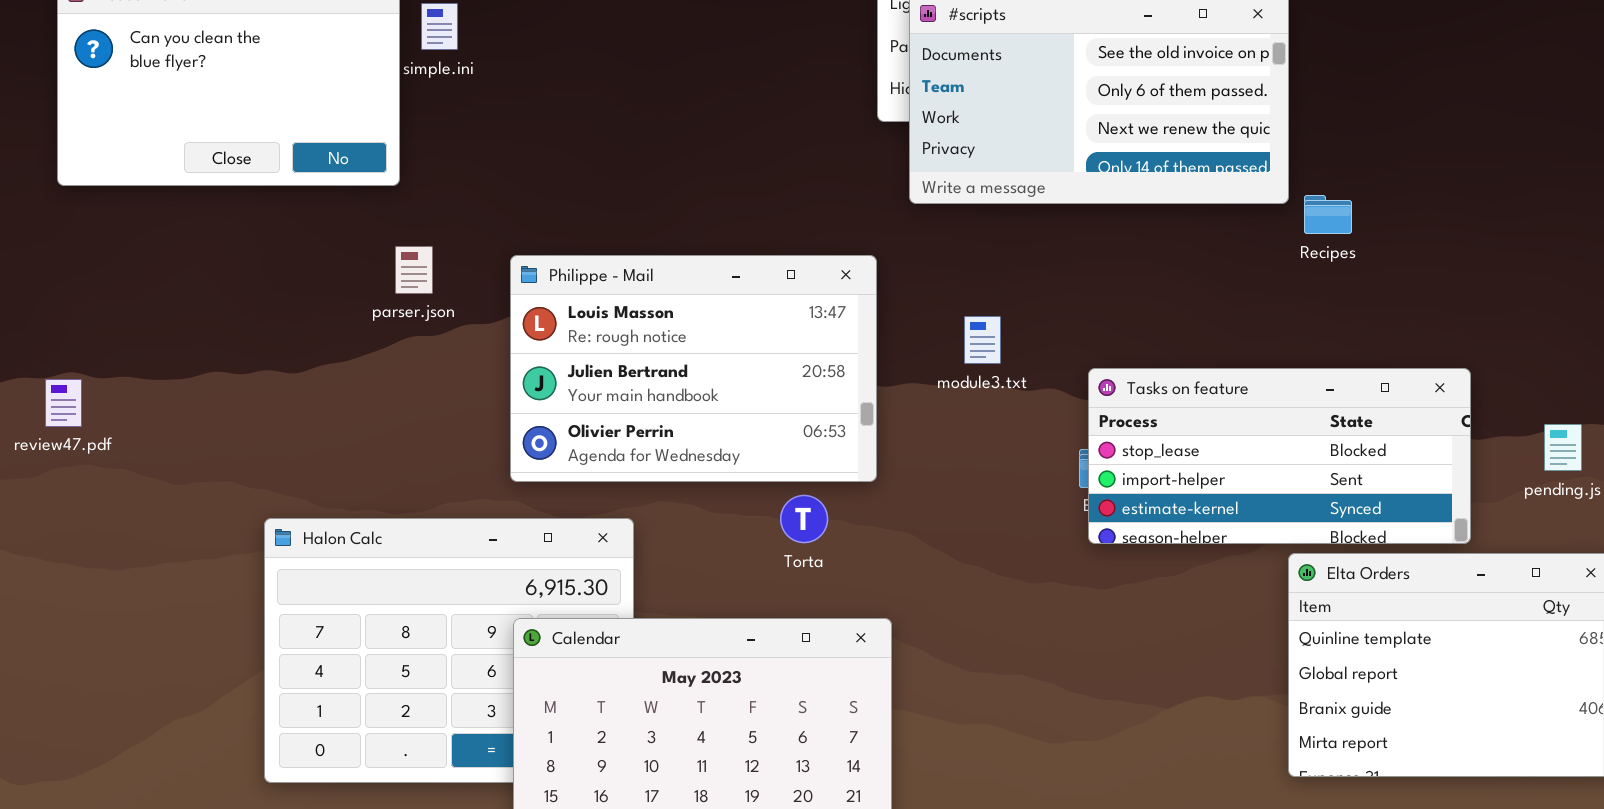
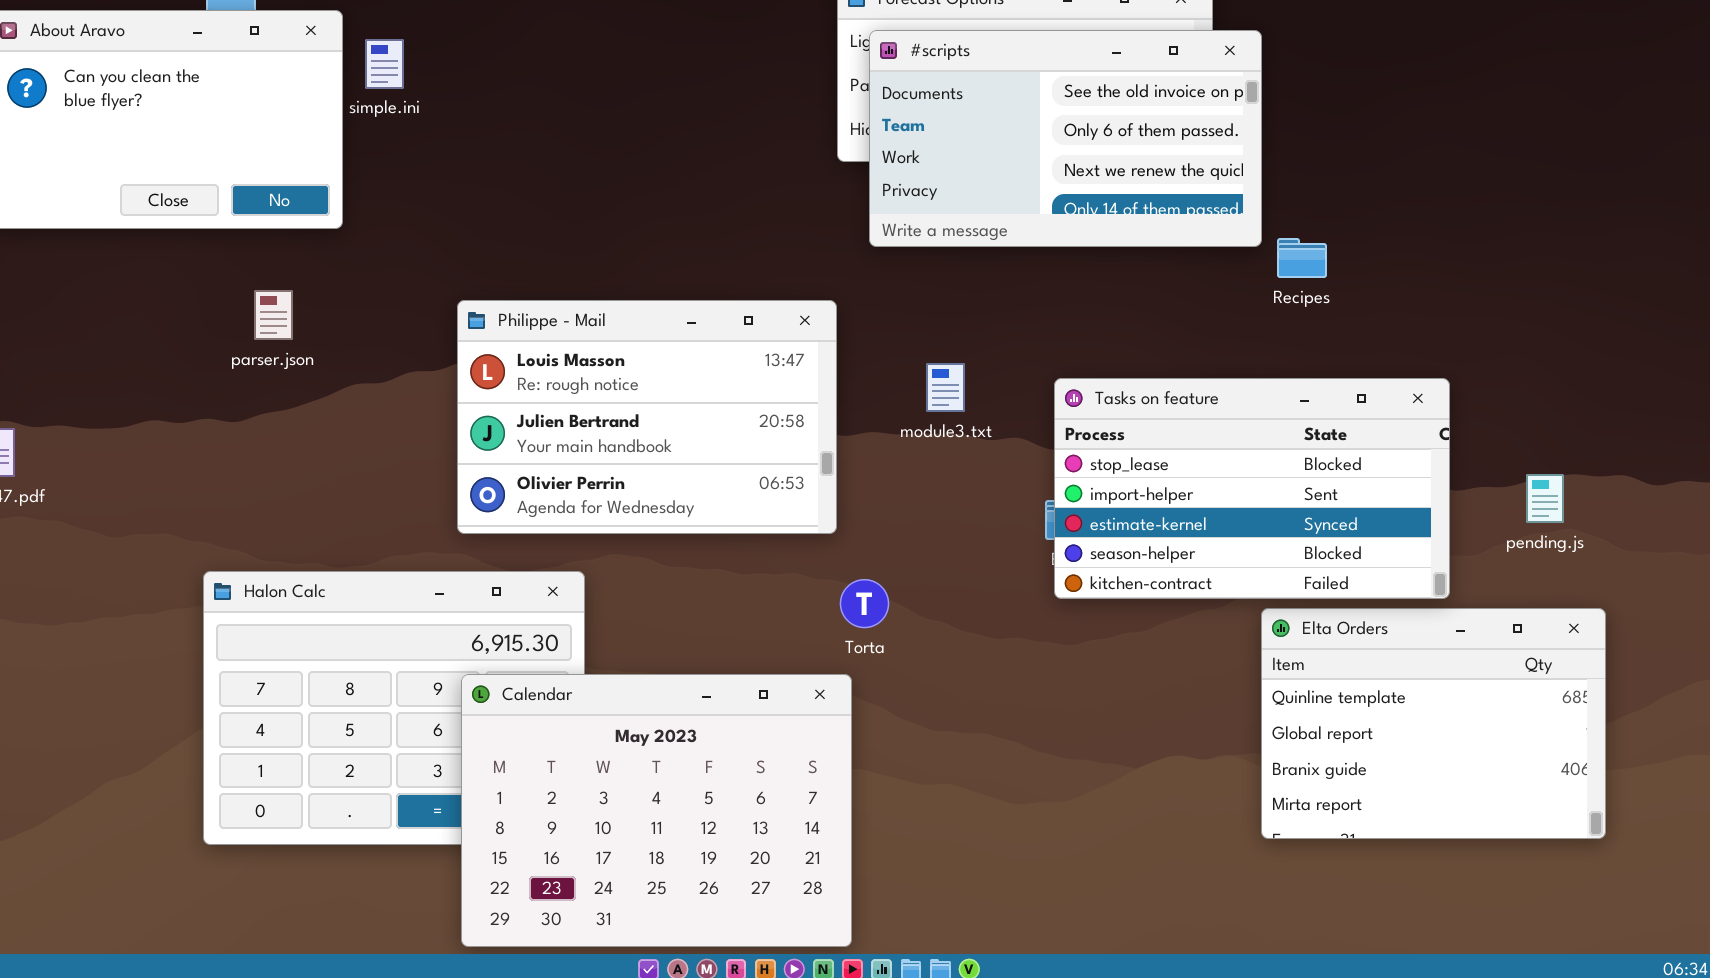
parser.json: [395,246,433,294] -> [254,290,293,340], moved
Tasks on feature: [1088,368,1471,544] -> [1054,378,1450,599], resized
Torta: [780,495,828,543] -> [840,579,889,628], moved

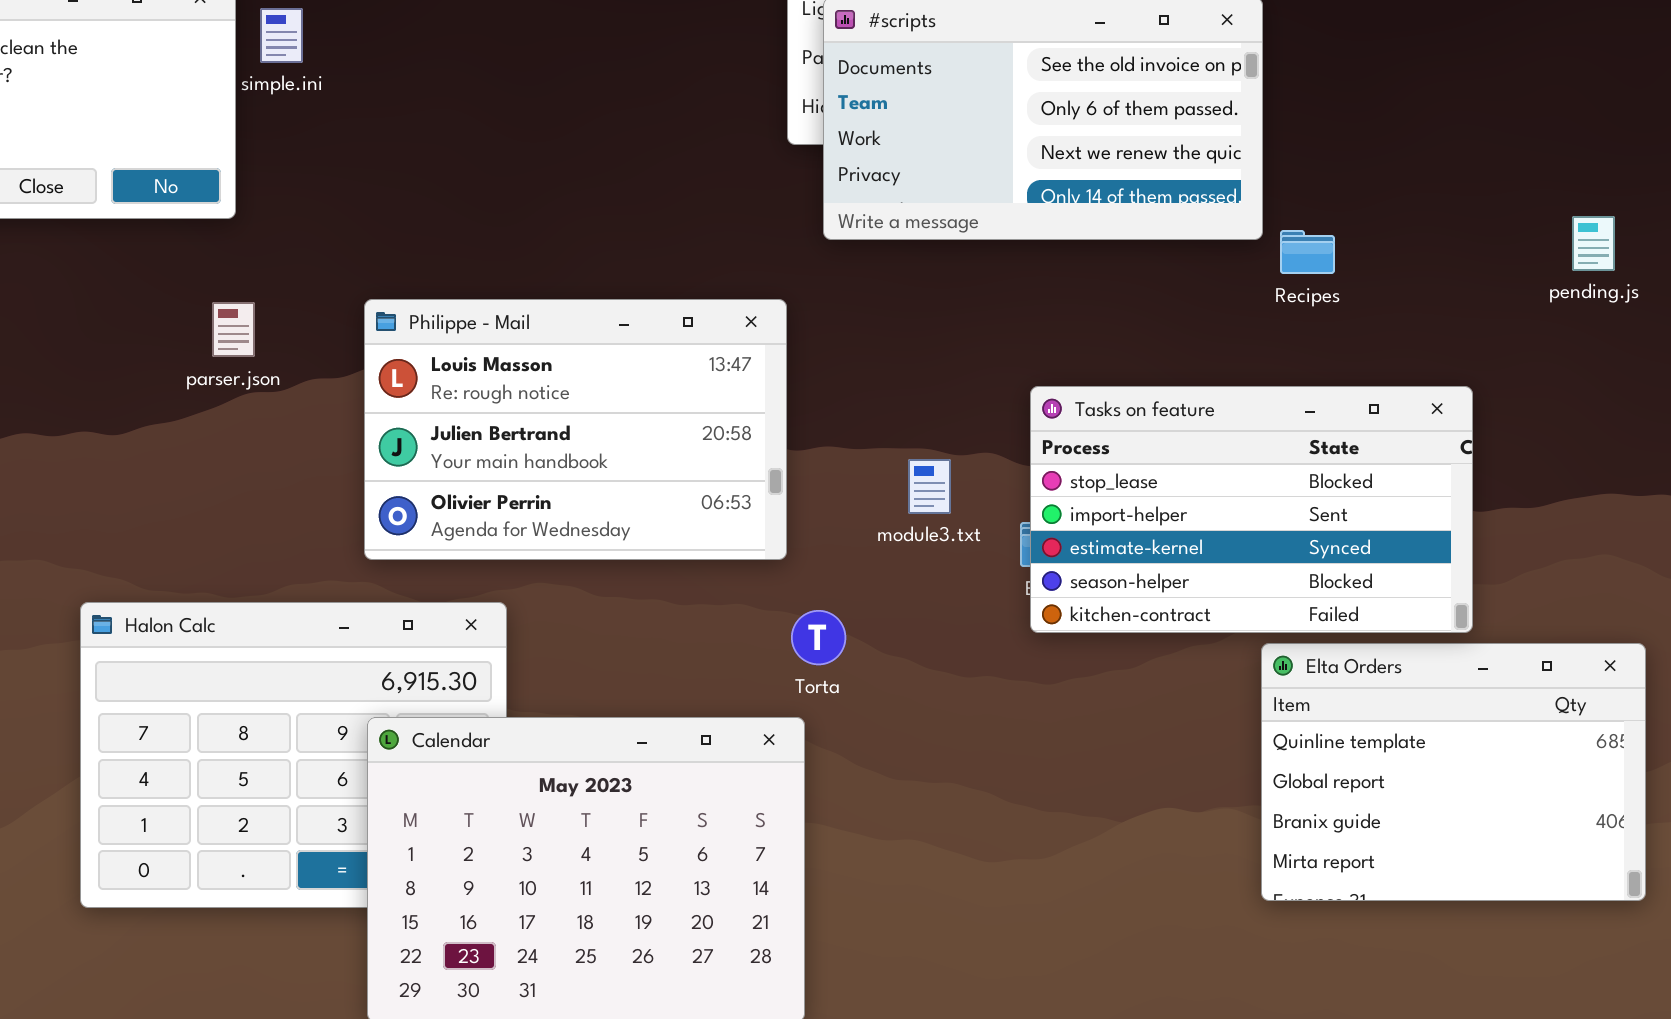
parser.json: [254,290,293,340] -> [212,302,255,357], moved
module3.txt: [926,363,965,412] -> [908,459,951,514], moved
pending.js: [1526,474,1564,523] -> [1572,216,1615,271], moved

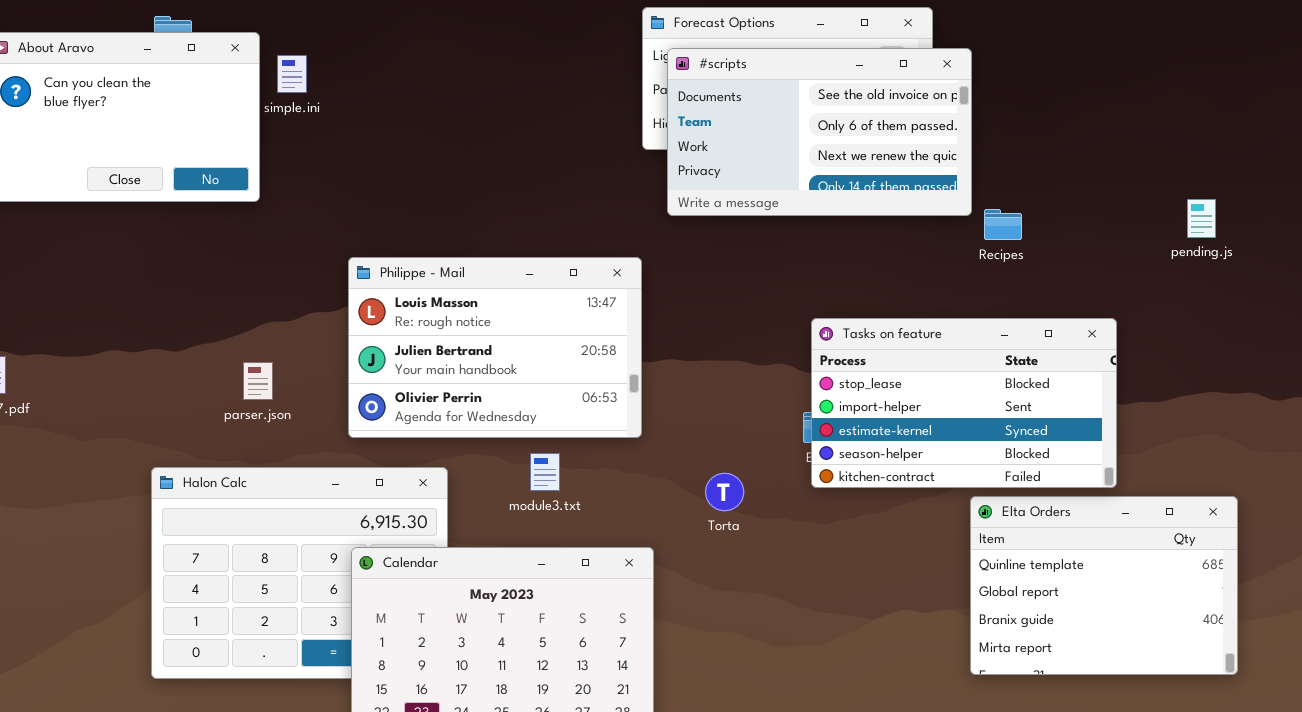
parser.json: [212,302,255,357] -> [243,362,273,400], moved
module3.txt: [908,459,951,514] -> [530,453,560,491], moved
Torta: [791,610,846,665] -> [705,473,744,511], moved

